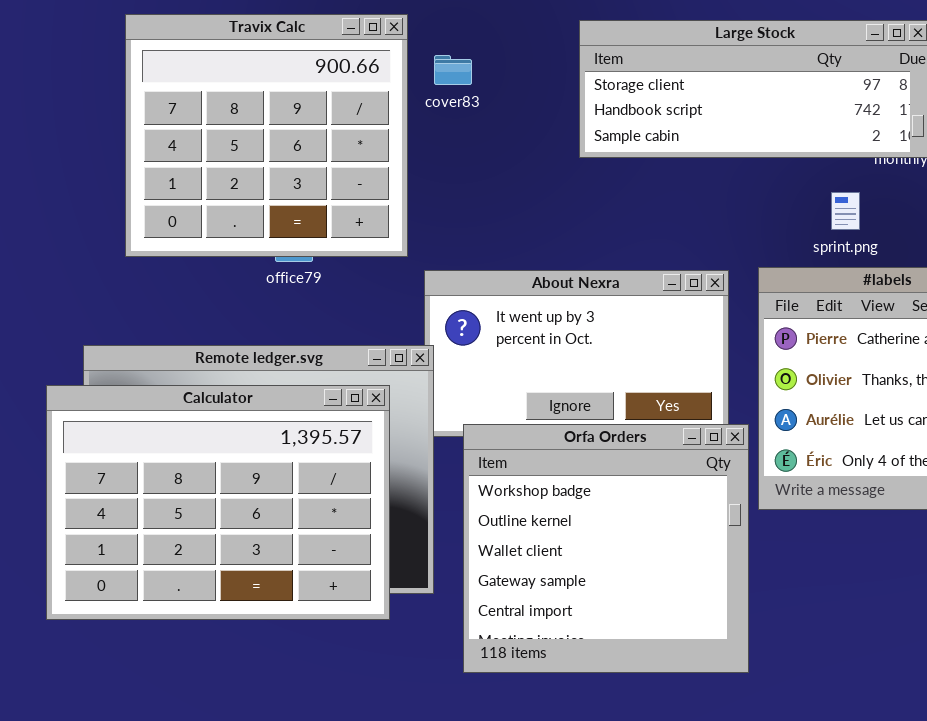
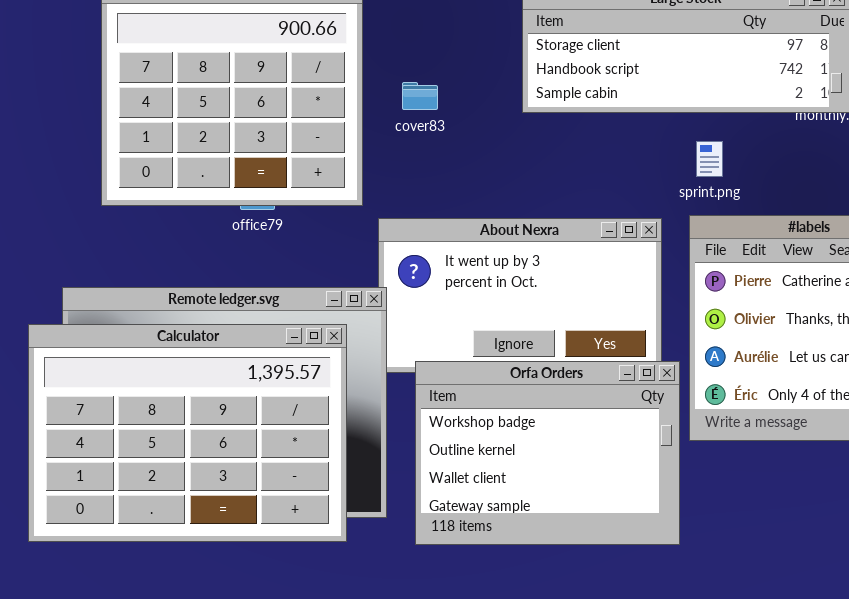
cover83: [434,55,472,85] -> [402,82,438,110], moved
sprint.png: [831,192,860,230] -> [696,141,723,177], moved
Orfa Orders: [463,424,749,673] -> [415,361,680,545], resized

